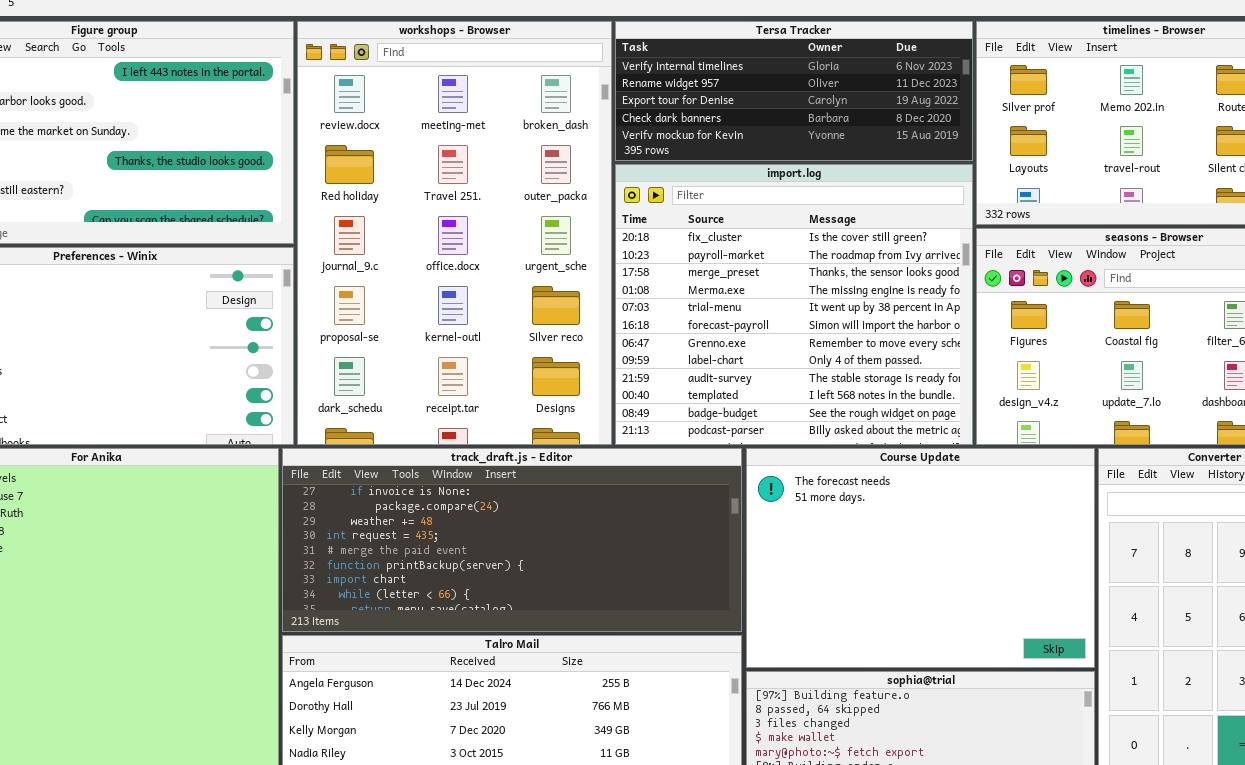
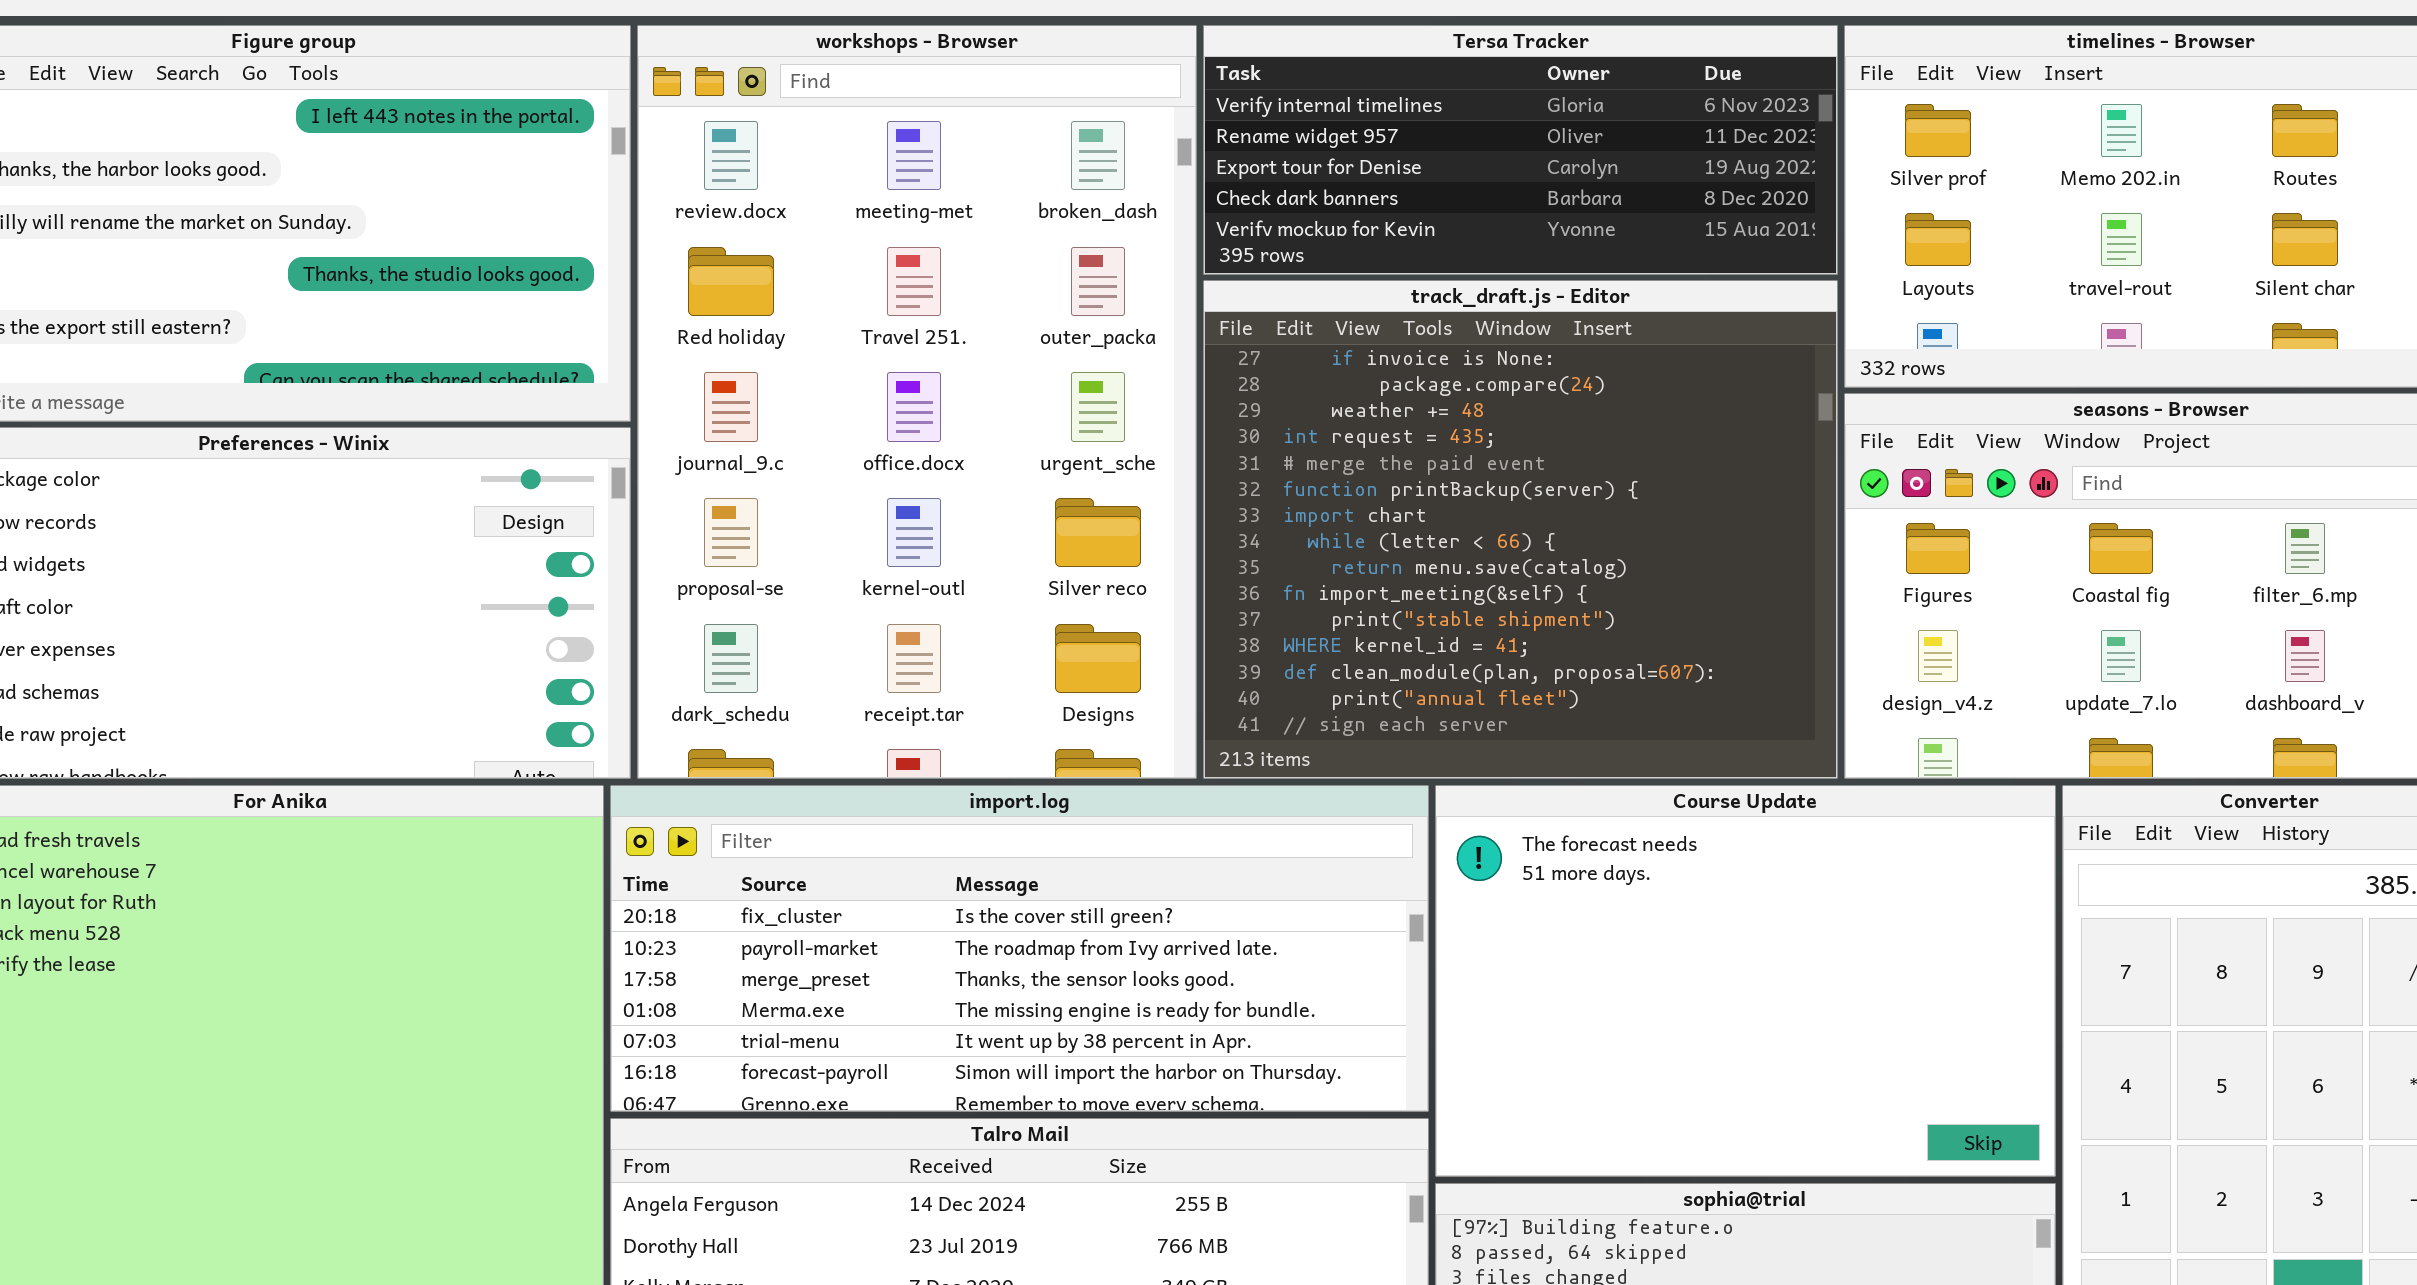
import.log: [615,164,973,445] -> [610,785,1429,1112], moved, resized
track_draft.js - Editor: [282,448,742,632] -> [1203,280,1838,779], moved, resized

